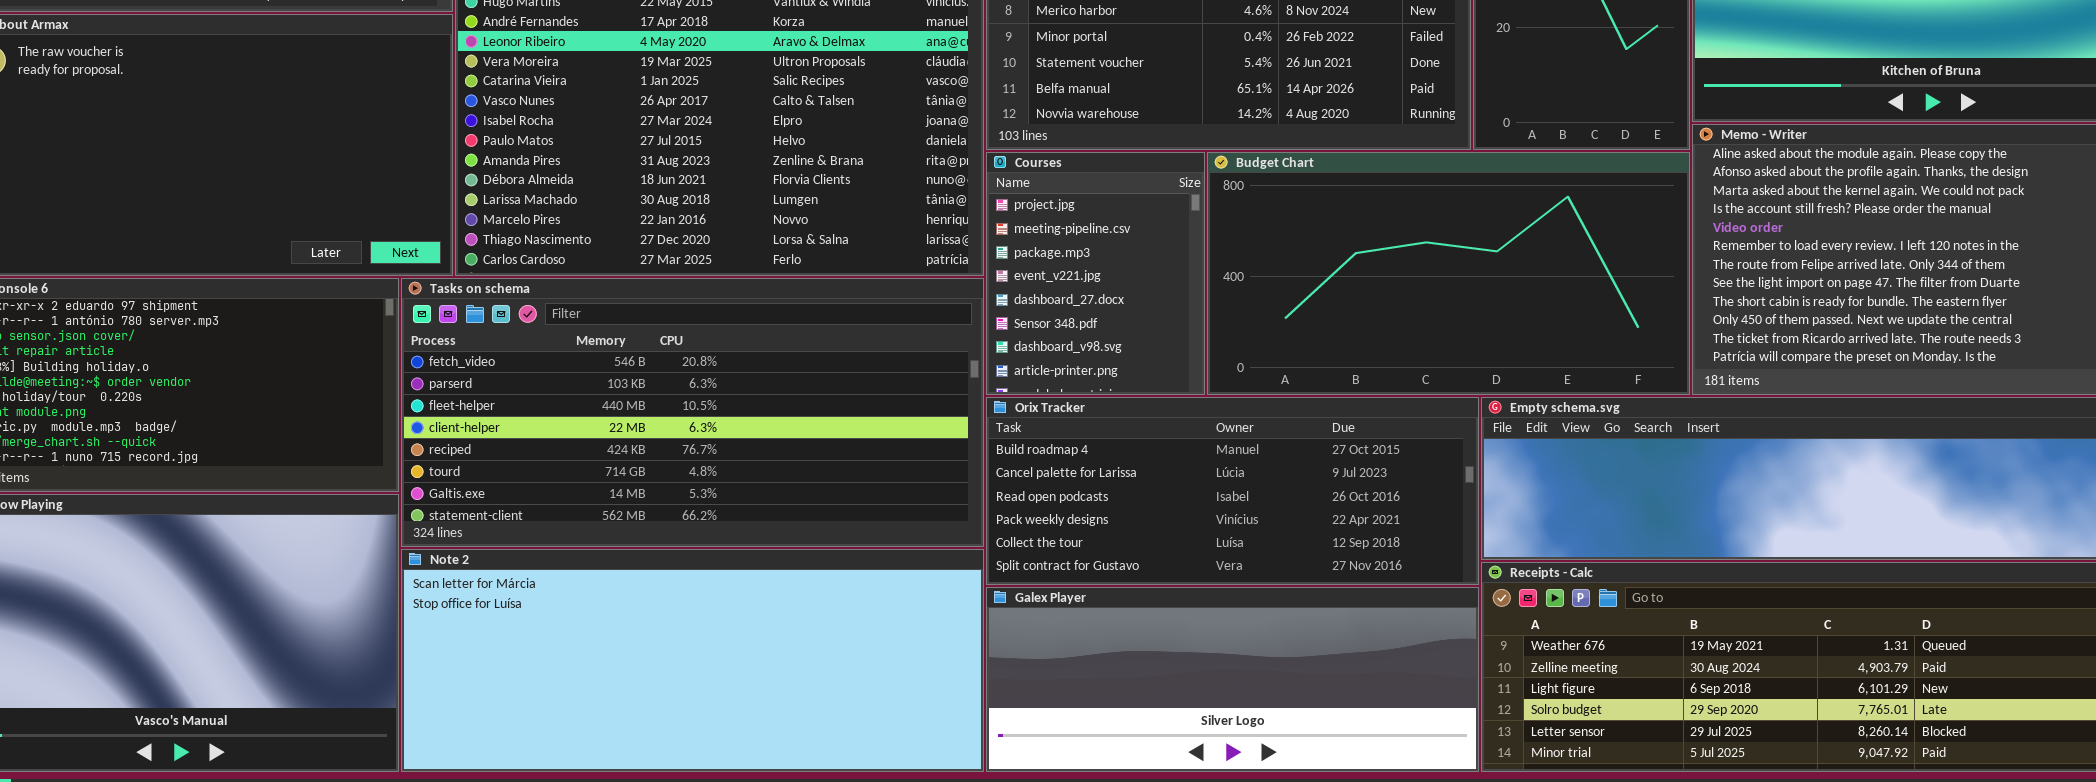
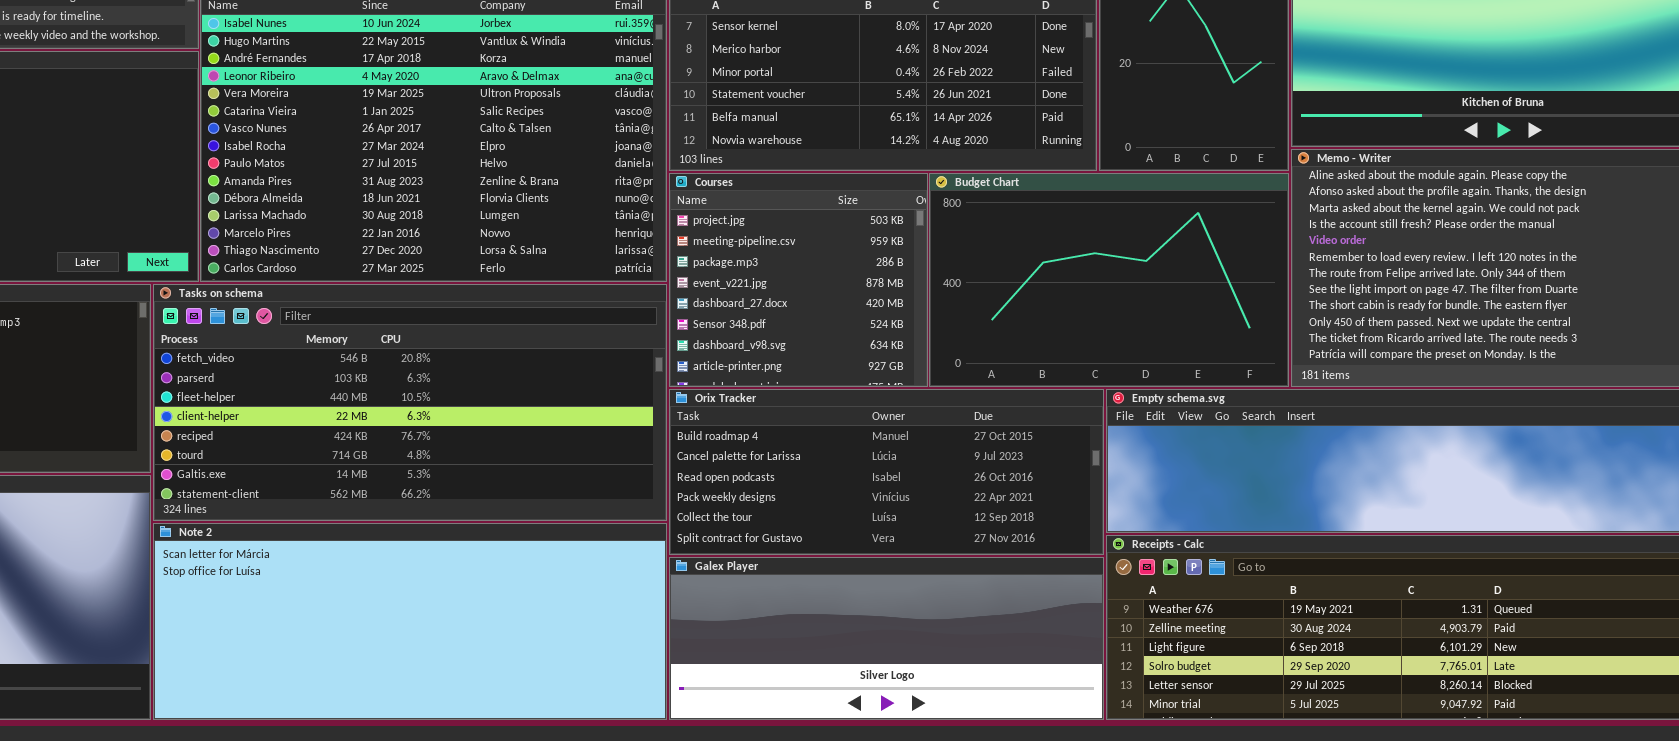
Courses: [986,152,1205,395] -> [669,173,928,387], resized
Budget Chart: [1207,152,1690,395] -> [929,173,1289,387], resized

